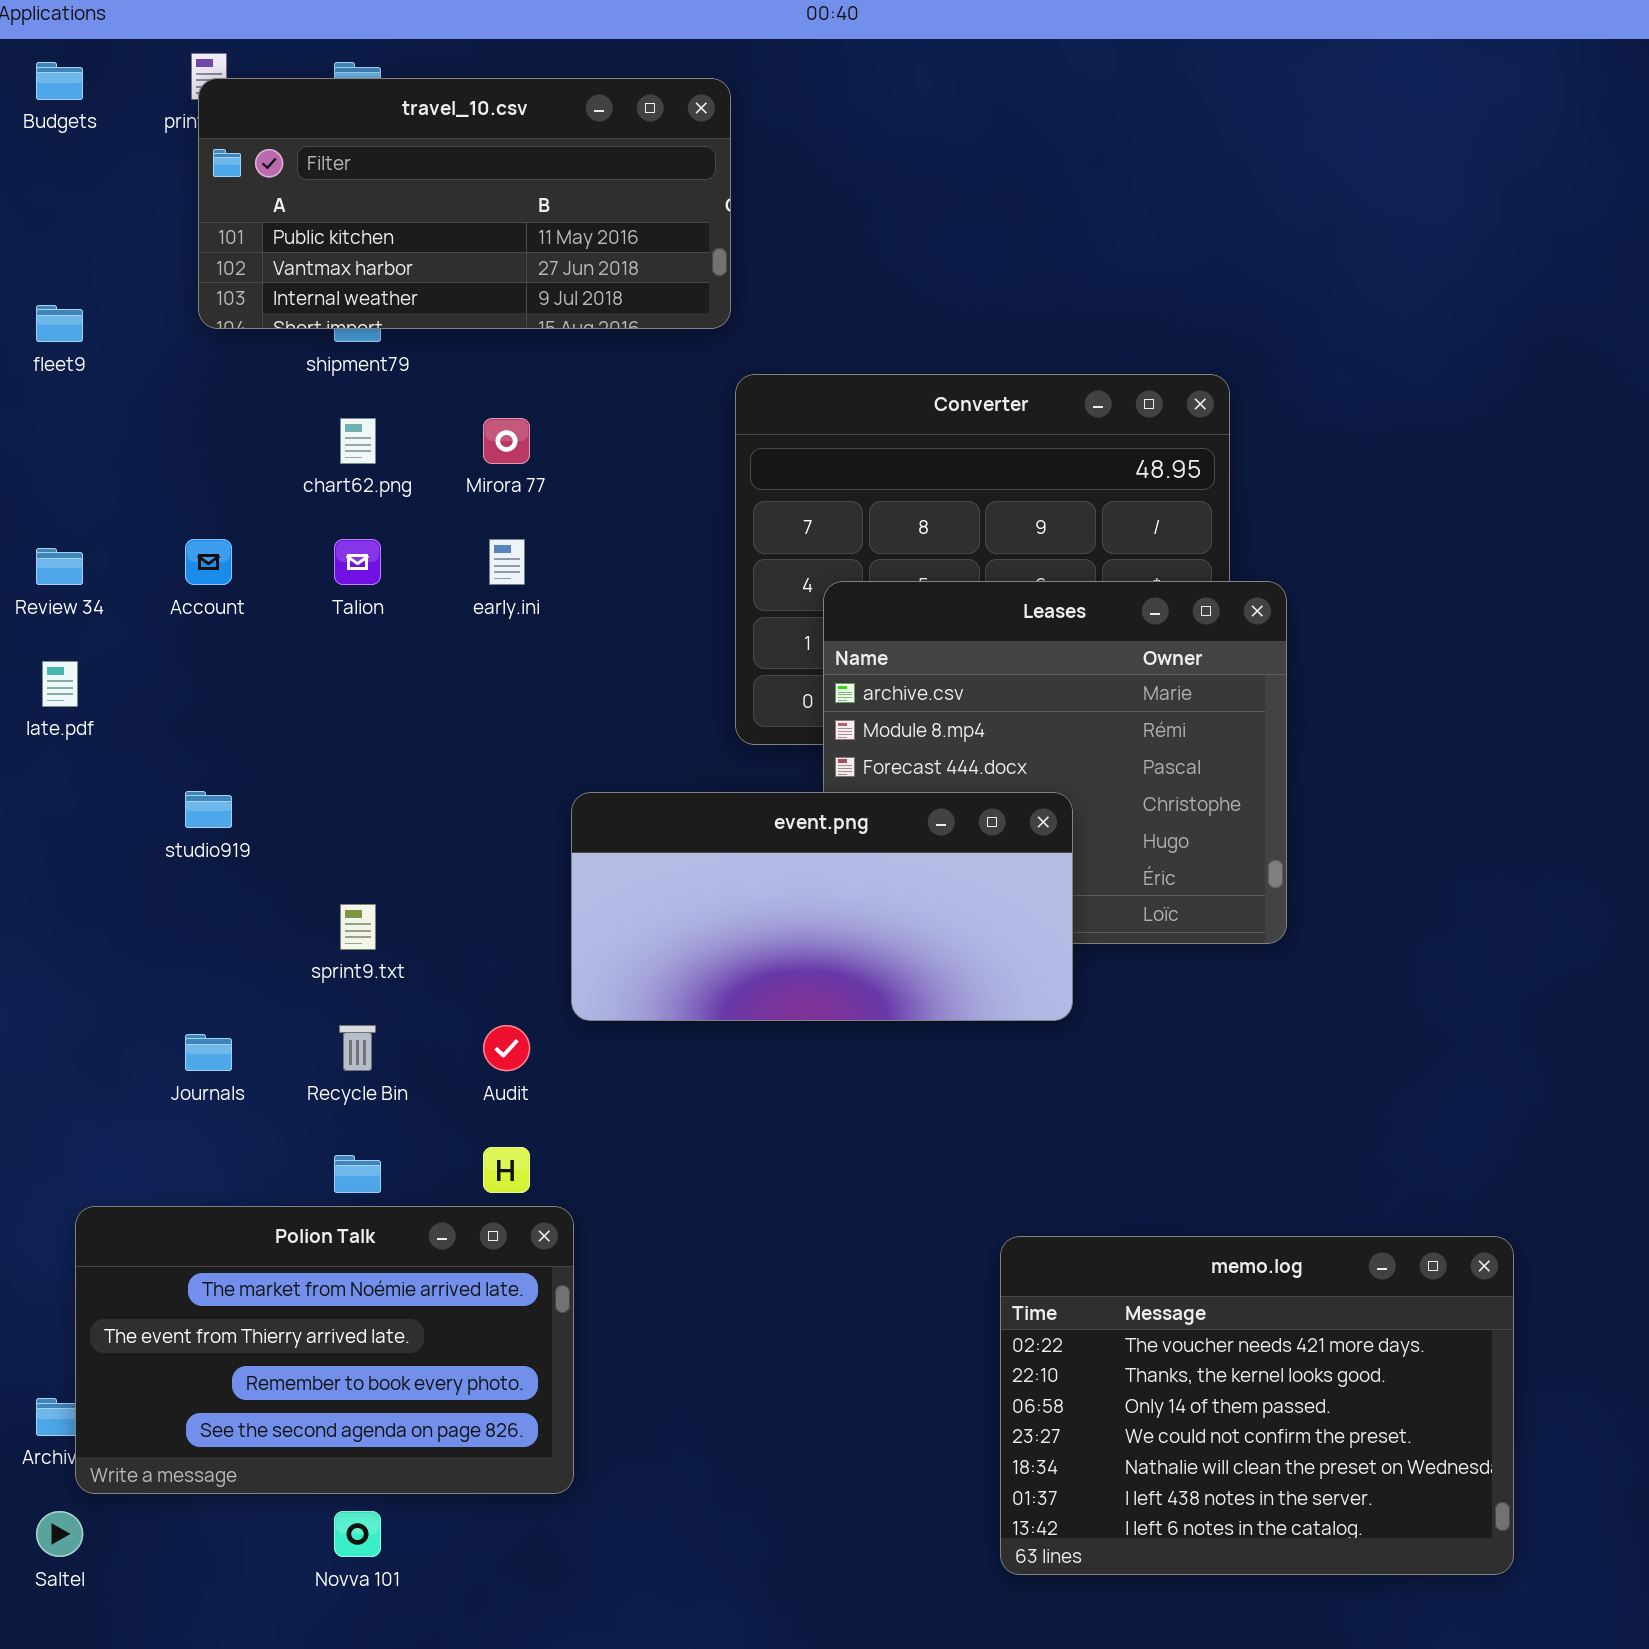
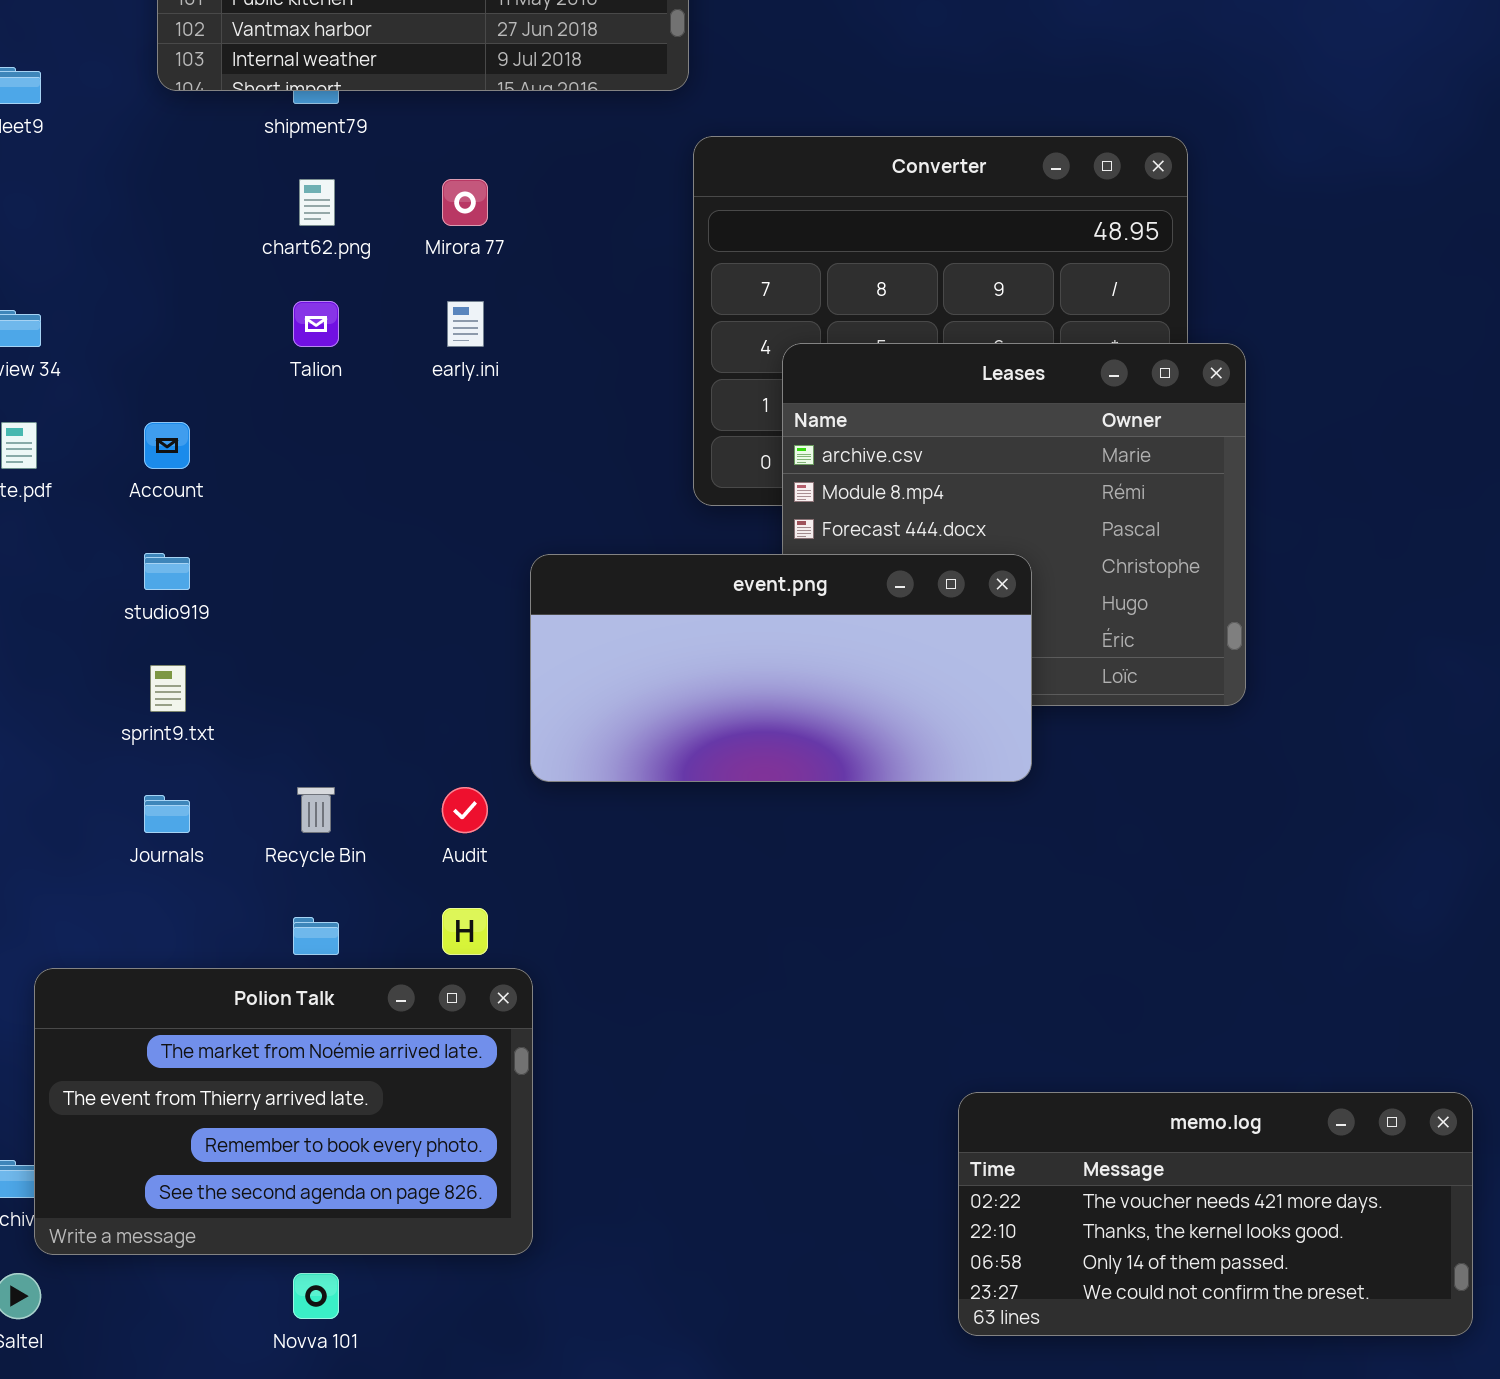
Account: [185,539,232,585] -> [144,422,190,469], moved
sprint9.txt: [340,904,376,950] -> [150,665,186,712], moved
memo.log: [1000,1236,1514,1575] -> [958,1092,1473,1336], resized

